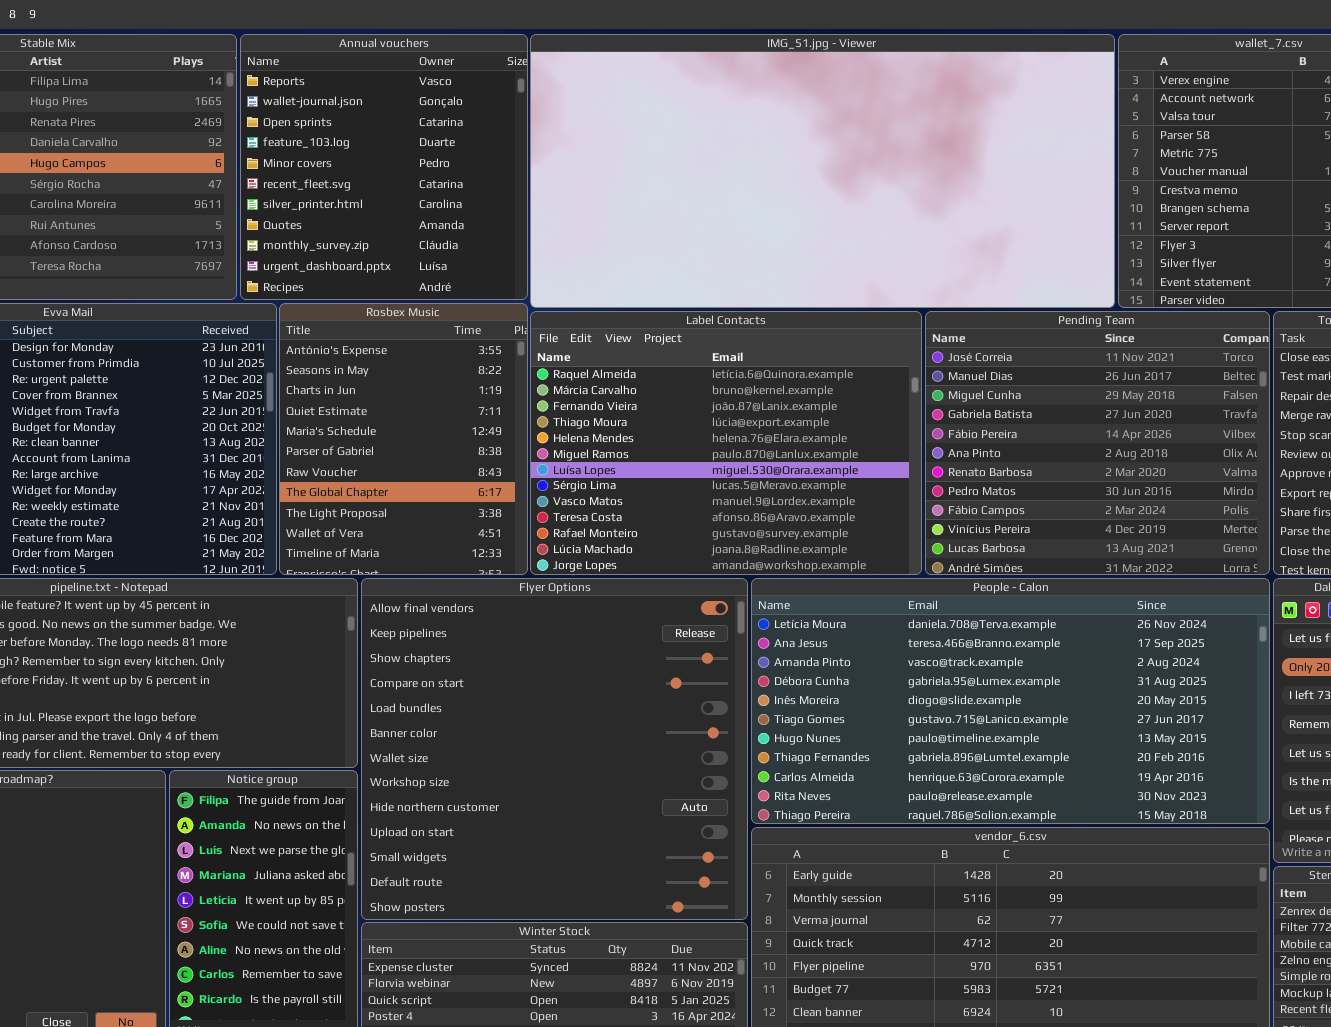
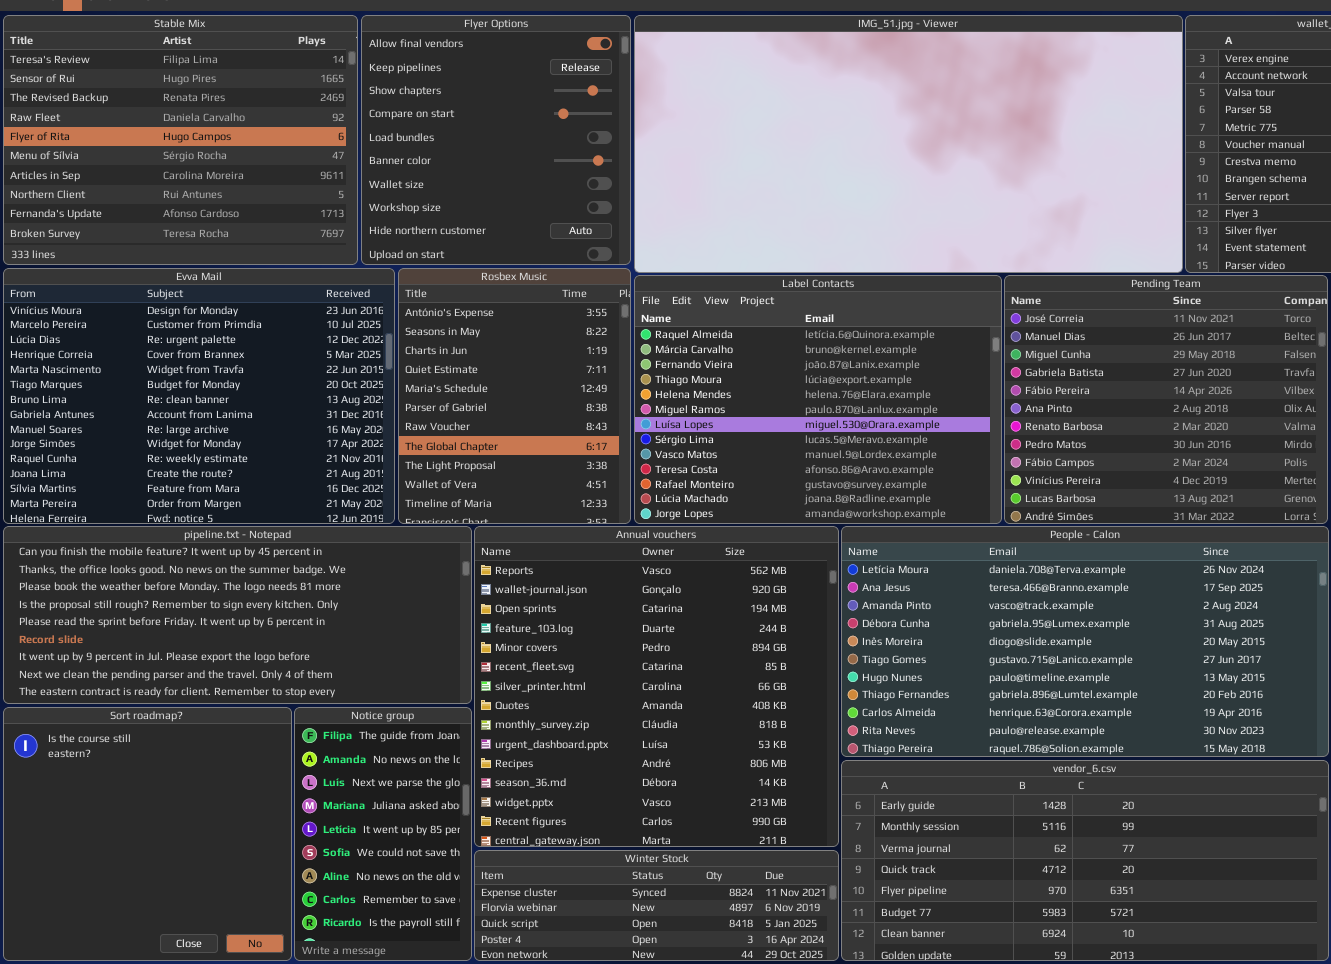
Annual vouchers: [240,34,528,300] -> [474,526,839,847], moved, resized
Flyer Options: [361,578,748,920] -> [361,15,631,265], moved, resized

